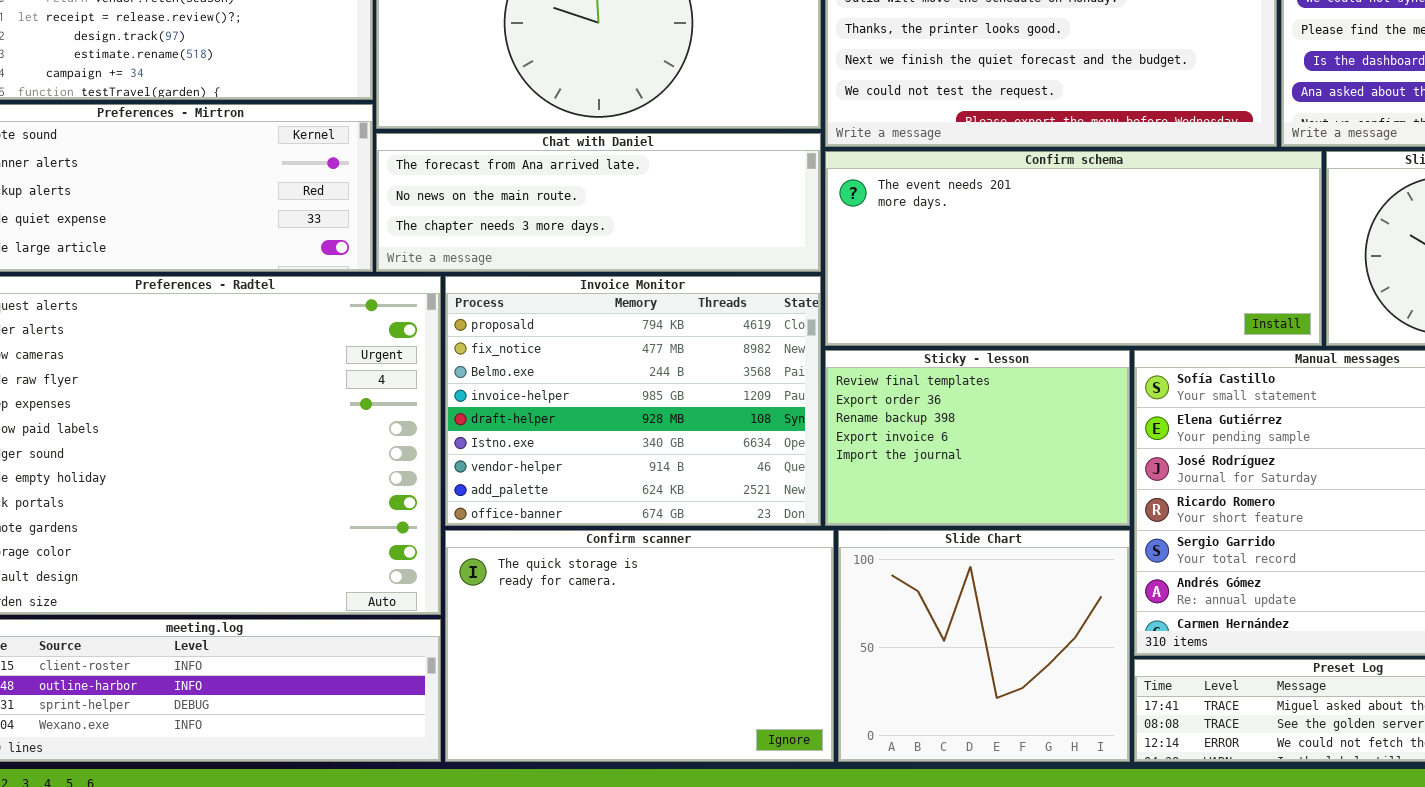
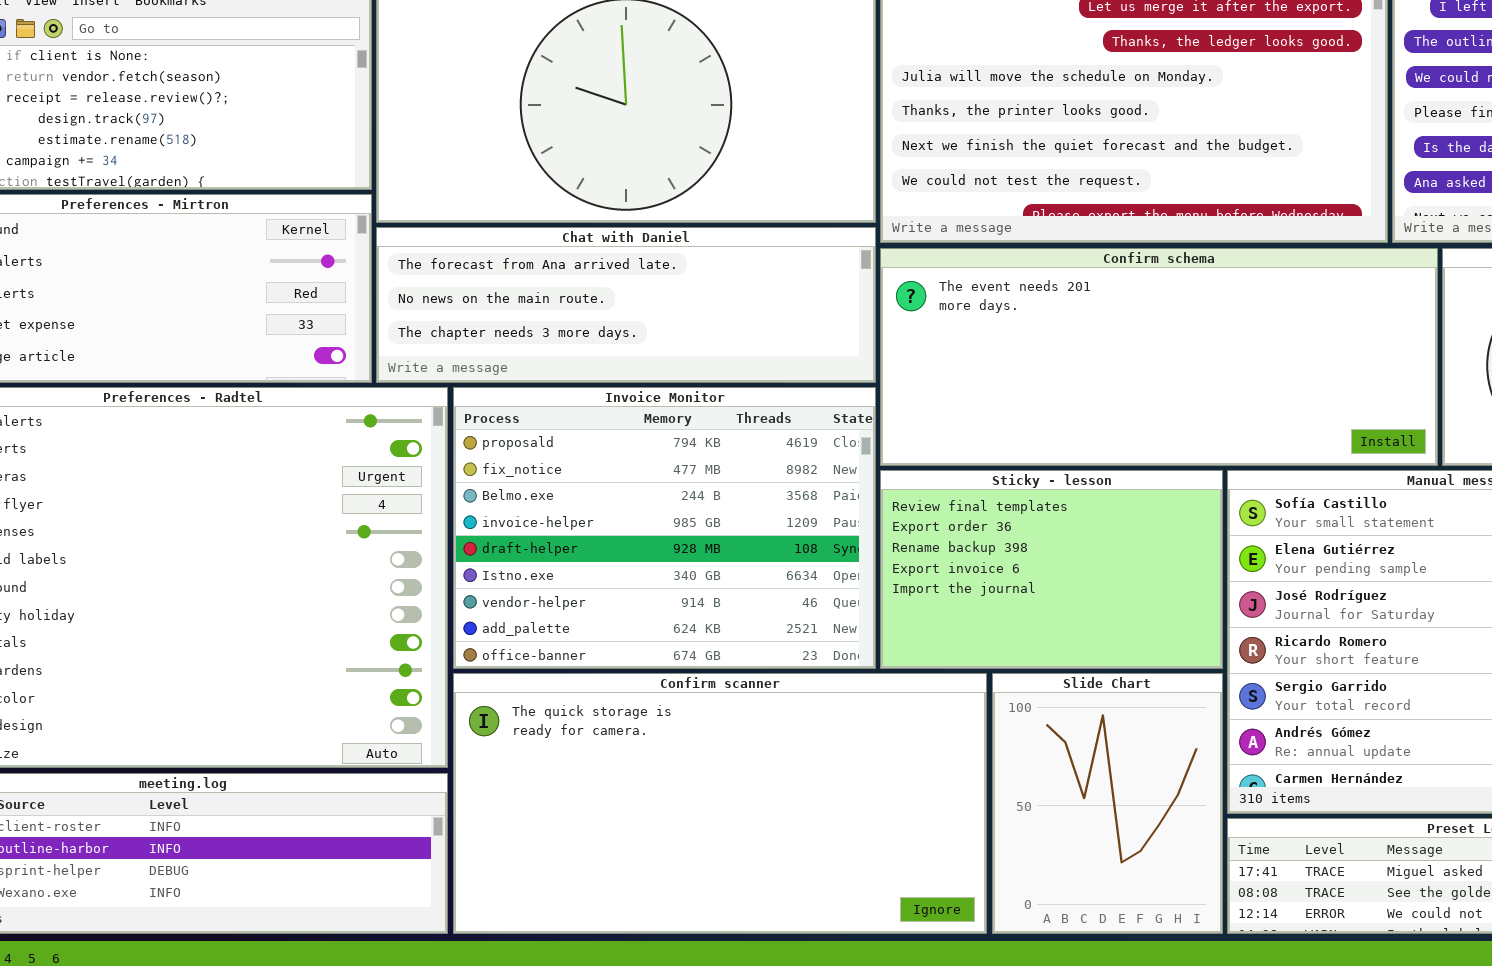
Confirm scanner: [445,530,834,762] -> [453,673,987,934], resized
Slide Chart: [838,530,1130,762] -> [992,673,1223,934], resized

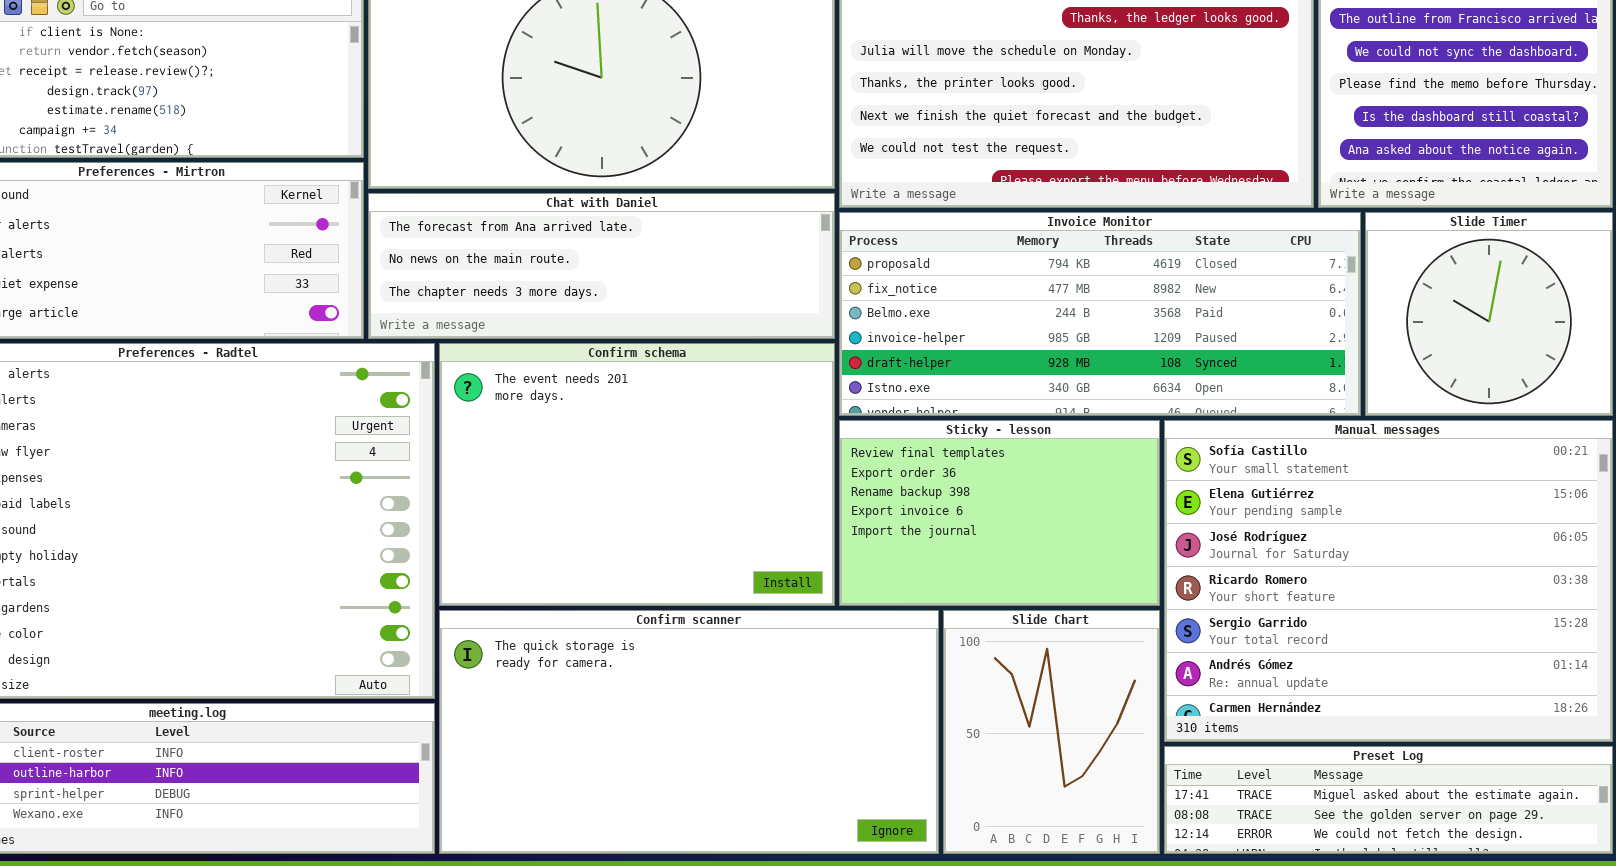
Confirm schema: [880,248,1438,466] -> [439,343,835,606], moved, resized
Invoice Monitor: [453,387,876,669] -> [839,212,1361,416], moved, resized

